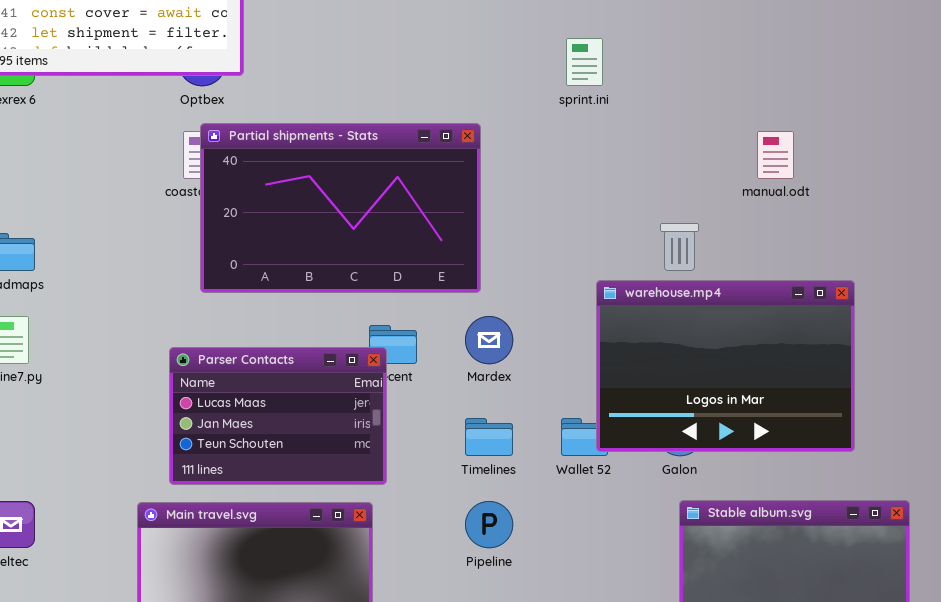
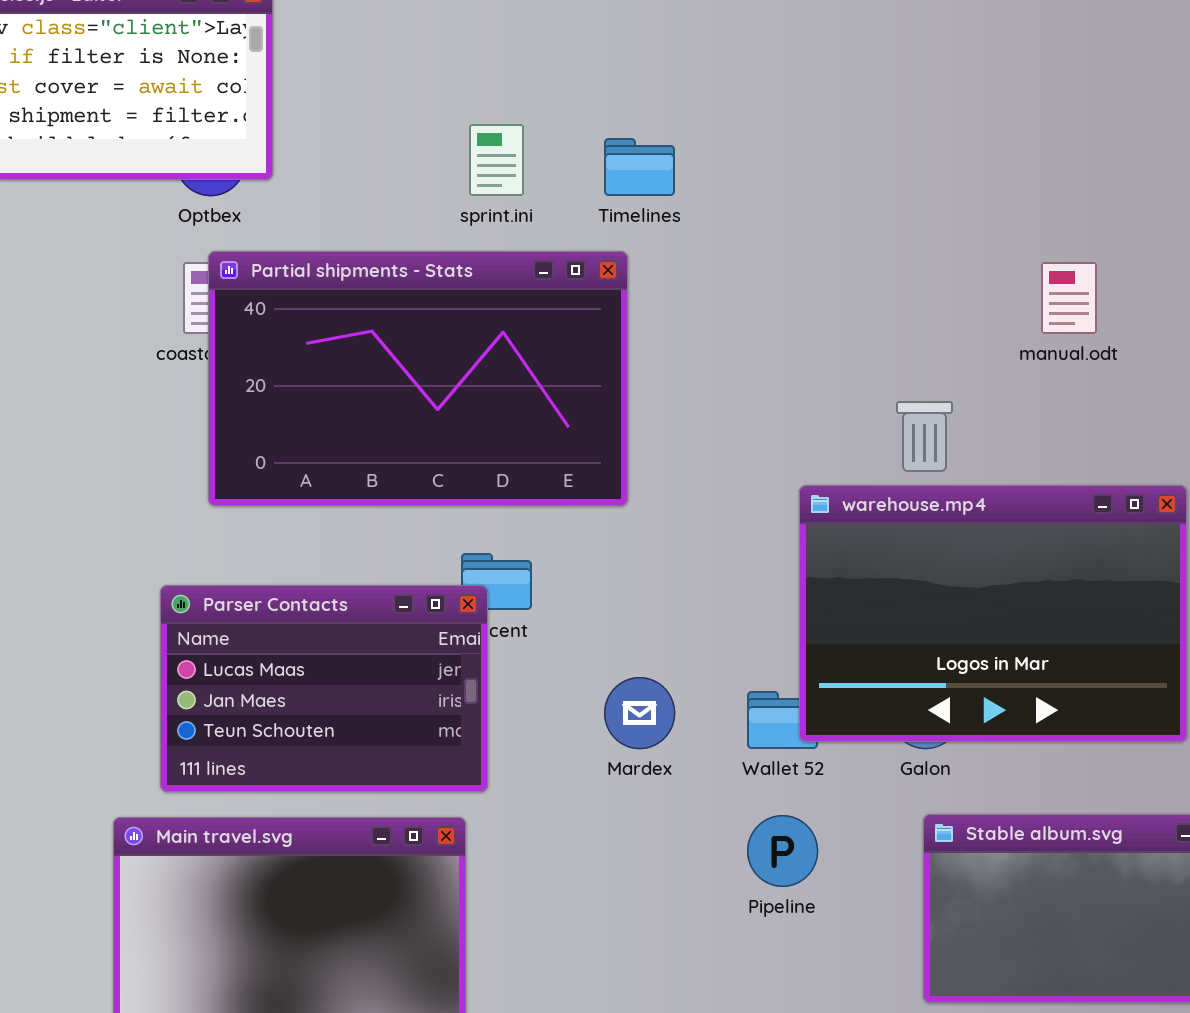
sprint.ini: [566,38,603,86] -> [469,124,524,196], moved
Mardex: [465,316,513,364] -> [604,677,675,749], moved
Timelines: [465,418,513,456] -> [604,138,675,196], moved
Pipeline: [465,501,513,548] -> [747,815,818,887], moved

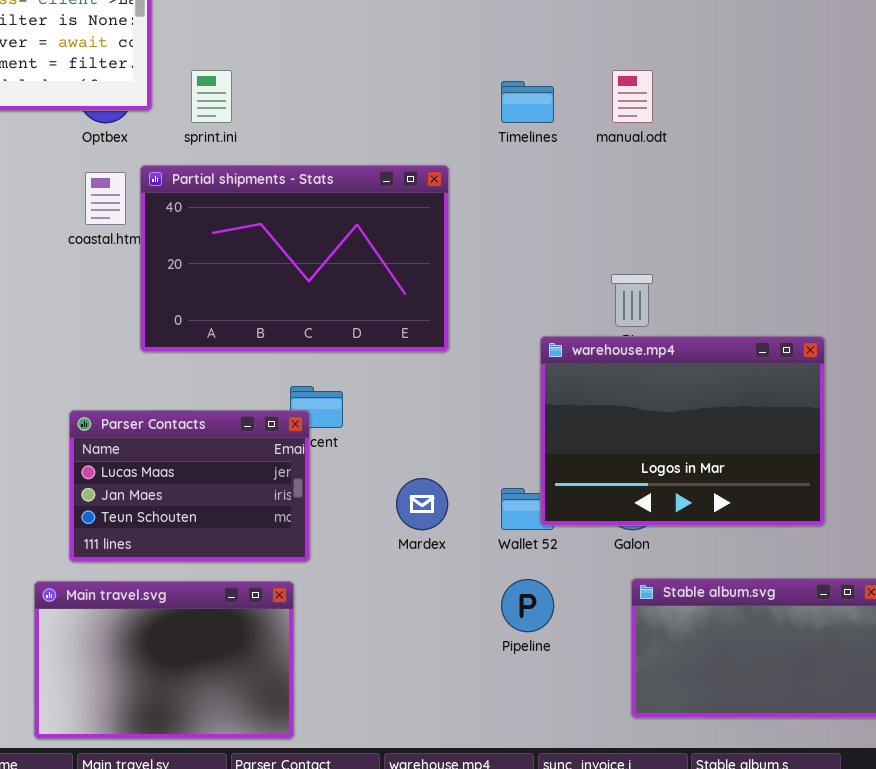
sprint.ini: [469,124,524,196] -> [191,70,232,123], moved
Timelines: [604,138,675,196] -> [501,81,554,123], moved
Partial shipments - Stats: [208,251,628,506] -> [140,165,449,352], moved
manual.odt: [1041,262,1097,334] -> [612,70,653,123], moved

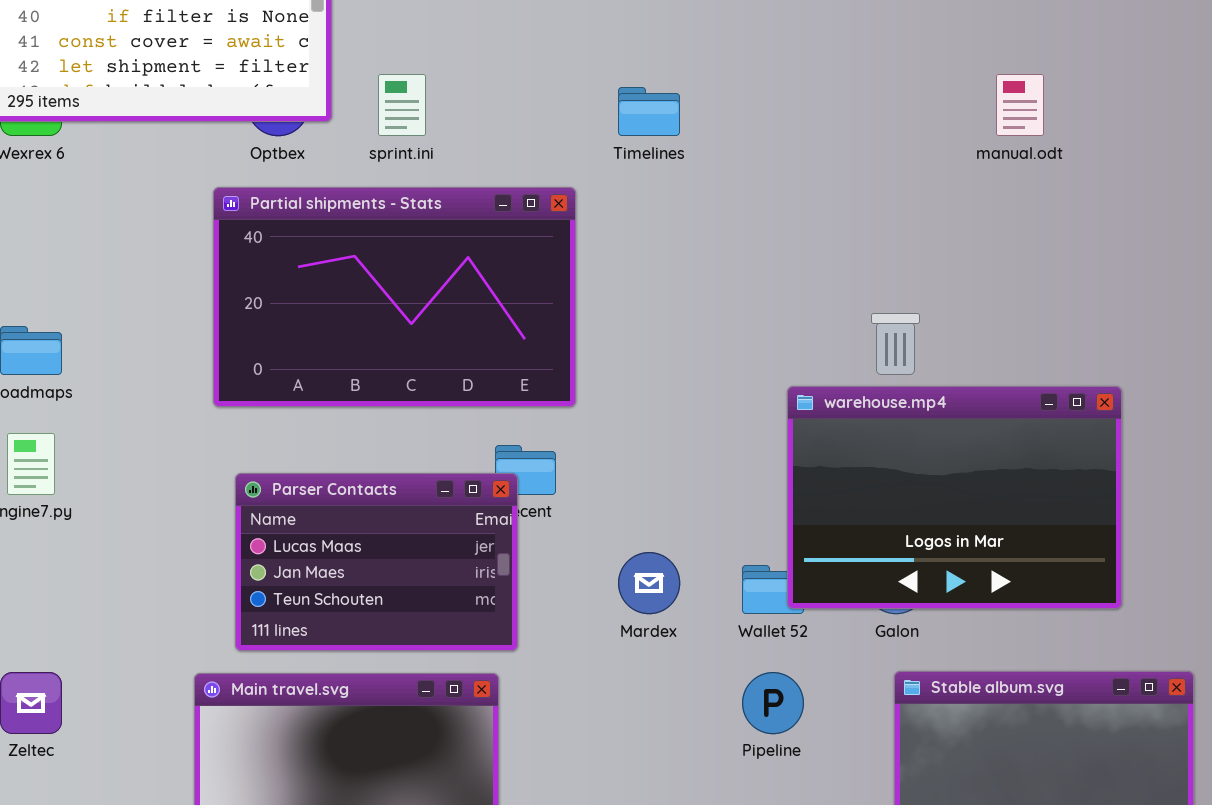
manual.odt: [612,70,653,123] -> [996,74,1044,136], moved
Timelines: [501,81,554,123] -> [618,87,680,136], moved
Partial shipments - Stats: [140,165,449,352] -> [213,187,576,407], moved

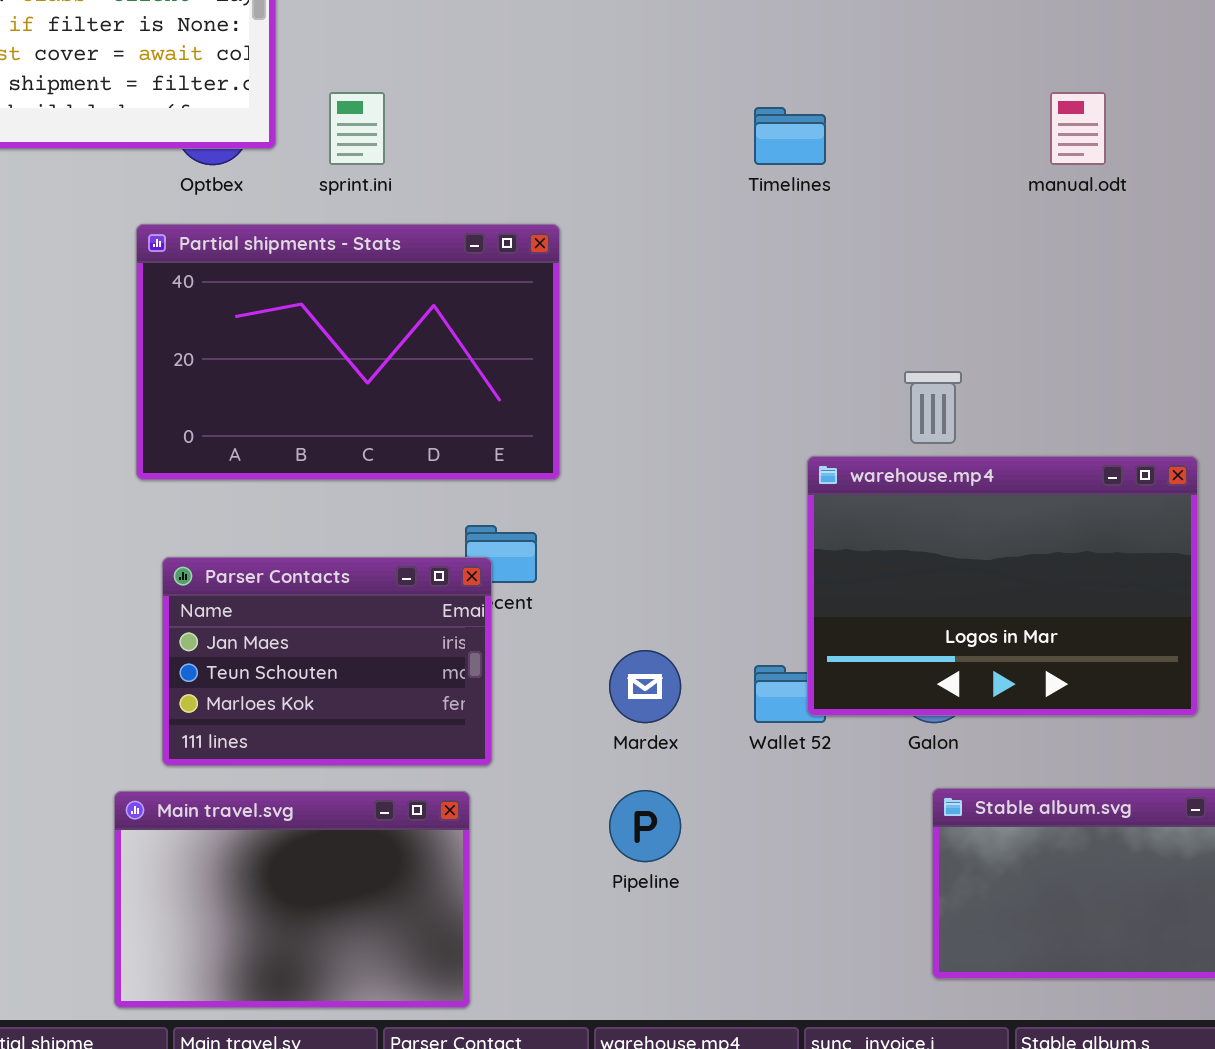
Timelines: [618,87,680,136] -> [754,107,826,165], moved
Parser Contacts: [235,473,518,651] -> [162,557,492,766], scrolled down 1 row
Pipeline: [742,672,804,734] -> [609,790,681,862], moved

